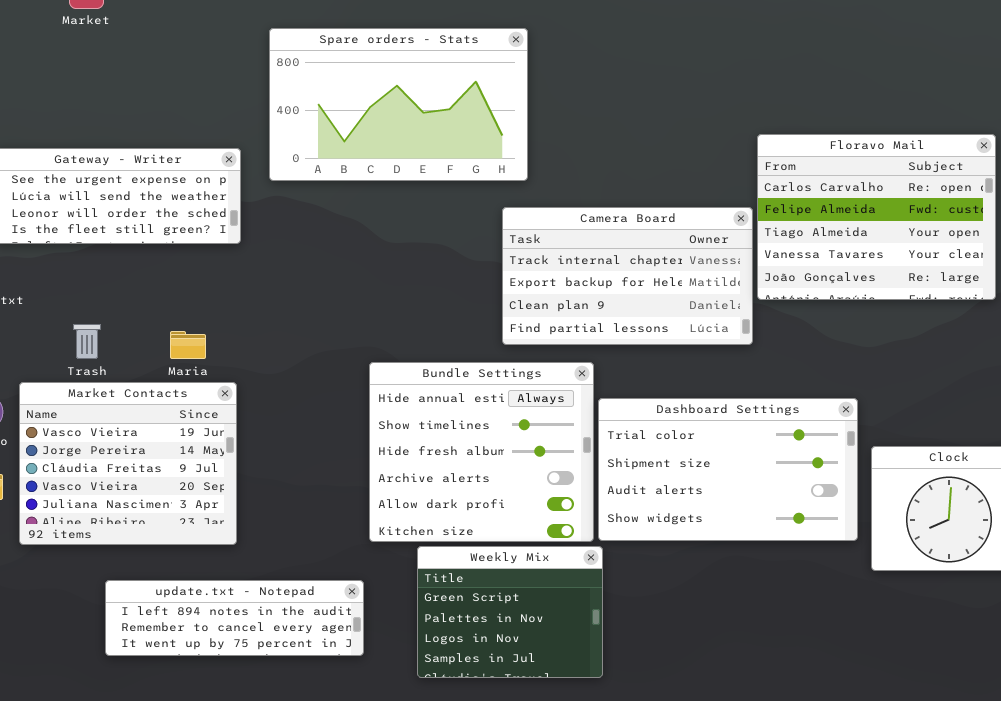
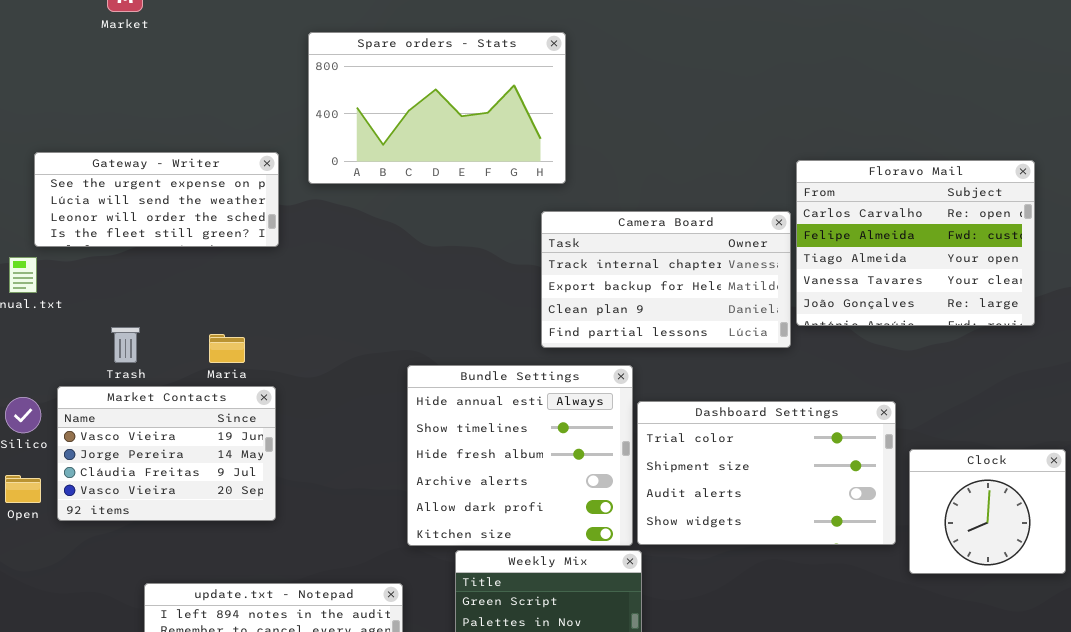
Floravo Mail: [757,134,996,300] -> [796,160,1035,326], moved
Market Contacts: [19,382,237,545] -> [57,386,276,521], resized

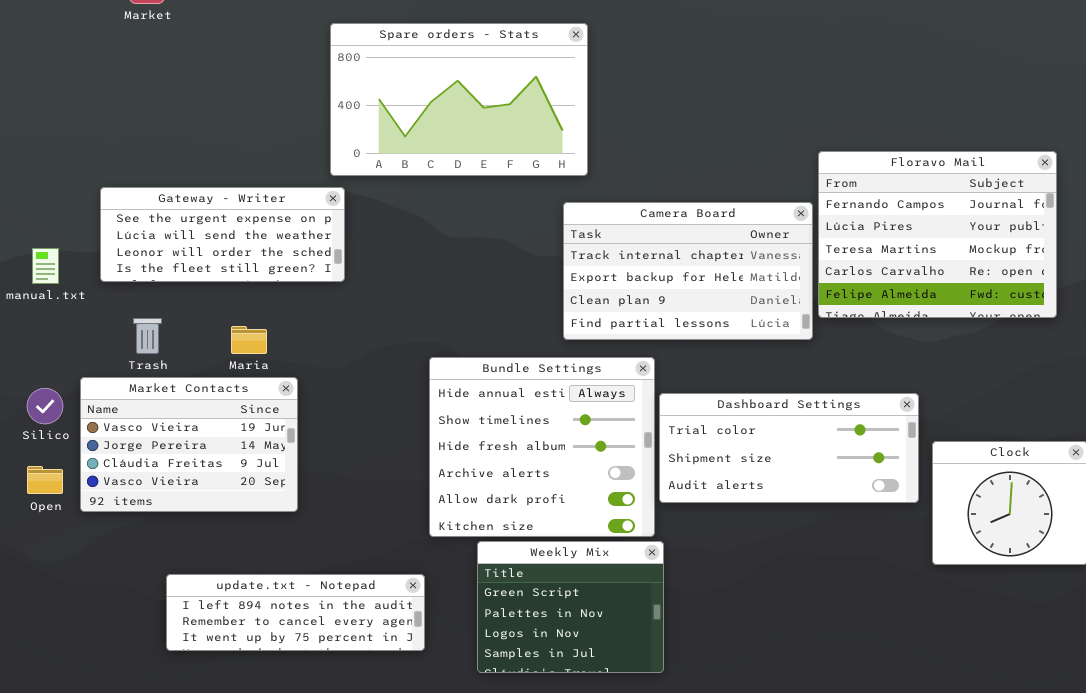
Gateway - Writer: [34,152,279,247] -> [100,187,345,282], moved
Floravo Mail: [796,160,1035,326] -> [818,151,1057,318], scrolled up 3 rows
Dashboard Settings: [637,401,896,545] -> [659,393,919,503], resized

